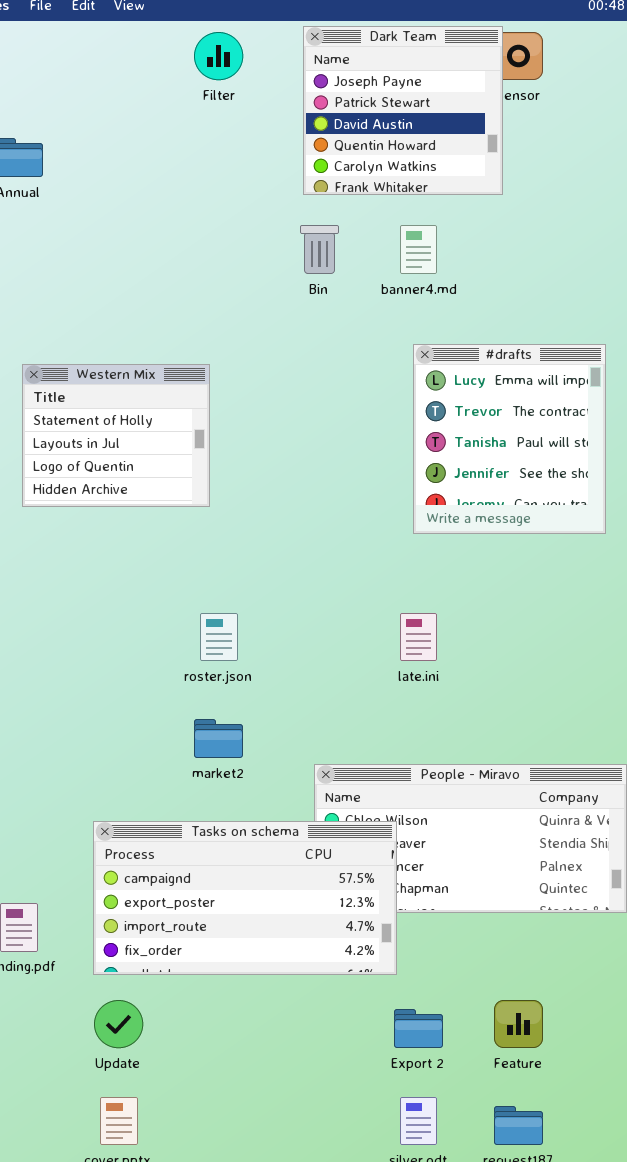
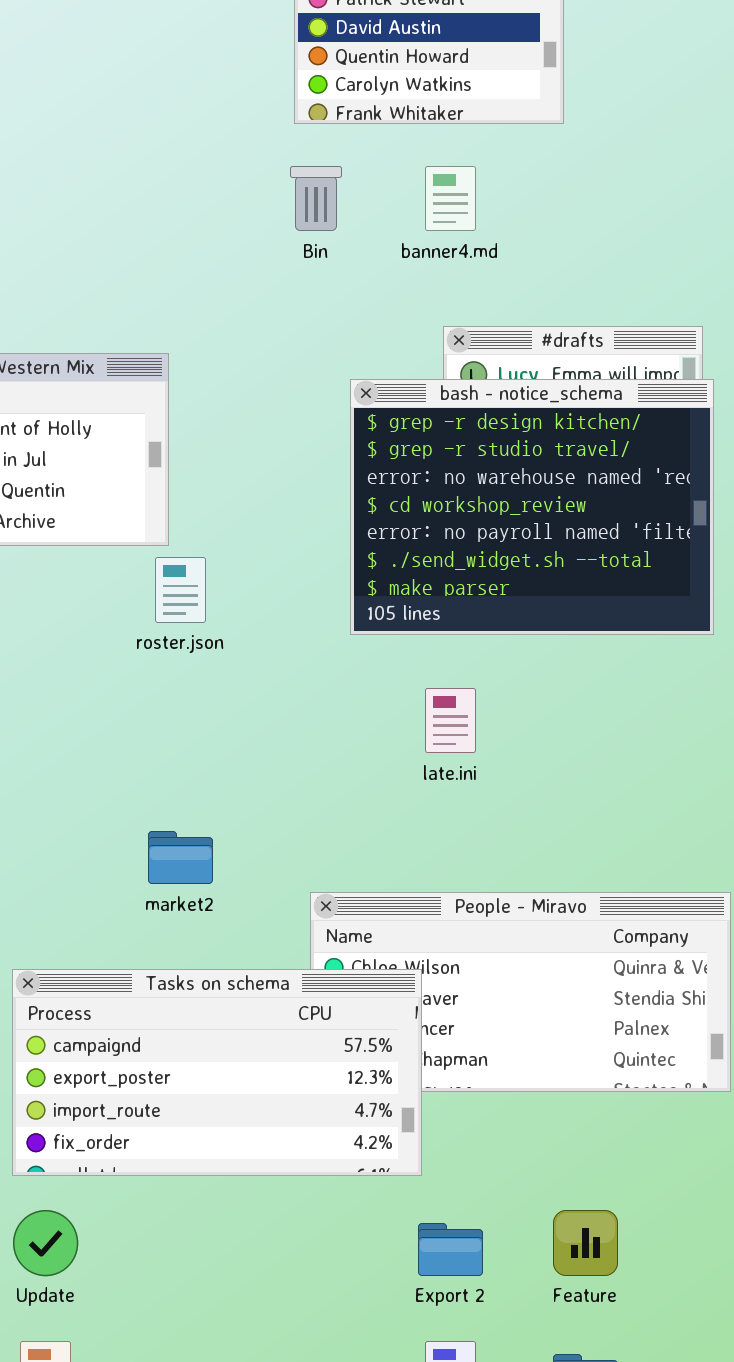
bash - notice_schema: none -> [350,379,714,635], opened
roster.json: [200,613,238,661] -> [155,557,206,623], moved

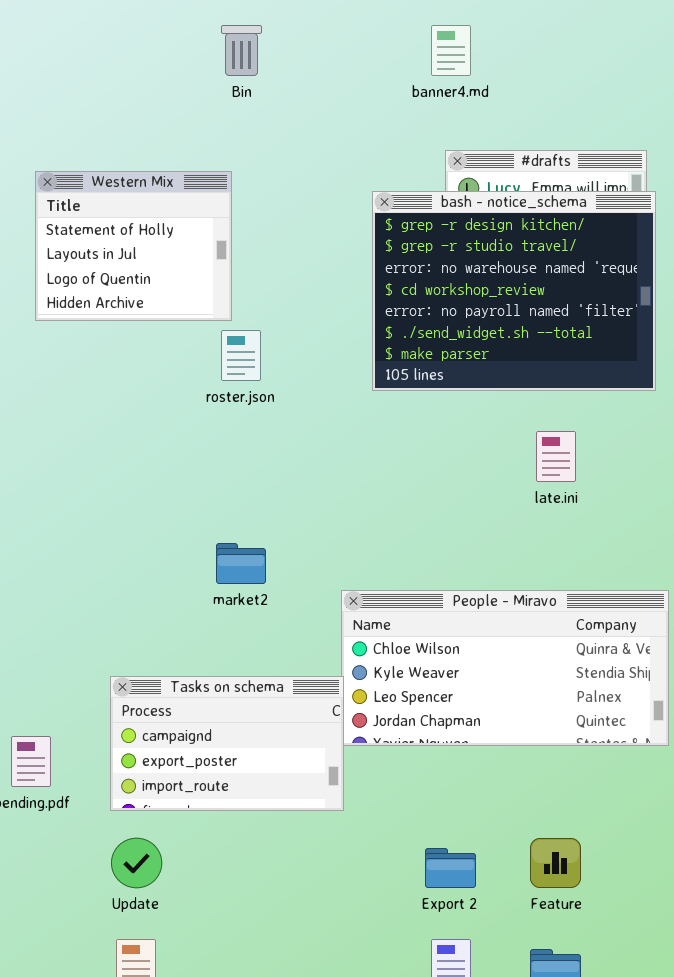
Bin: [290,166,342,231] -> [221,25,262,76], moved
late.ini: [425,688,476,753] -> [536,431,576,482], moved
Tasks on schema: [12,969,422,1176] -> [110,676,344,811], resized

